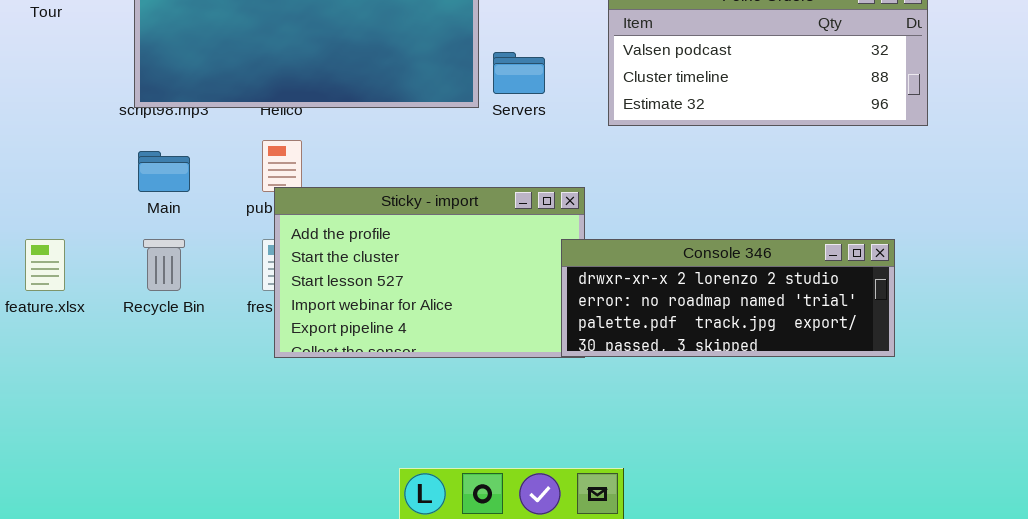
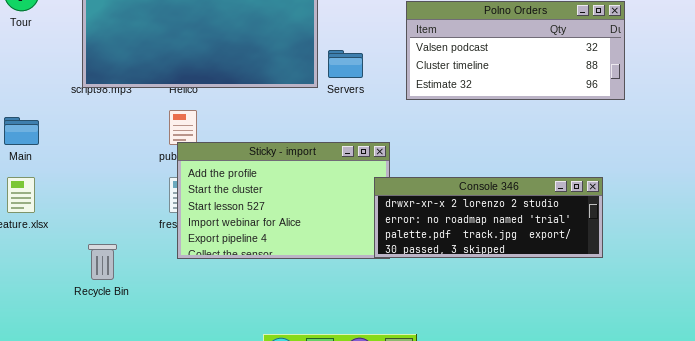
Main: [138,151,190,192] -> [4,117,39,145], moved
Recycle Bin: [143,239,185,291] -> [88,244,117,280], moved

